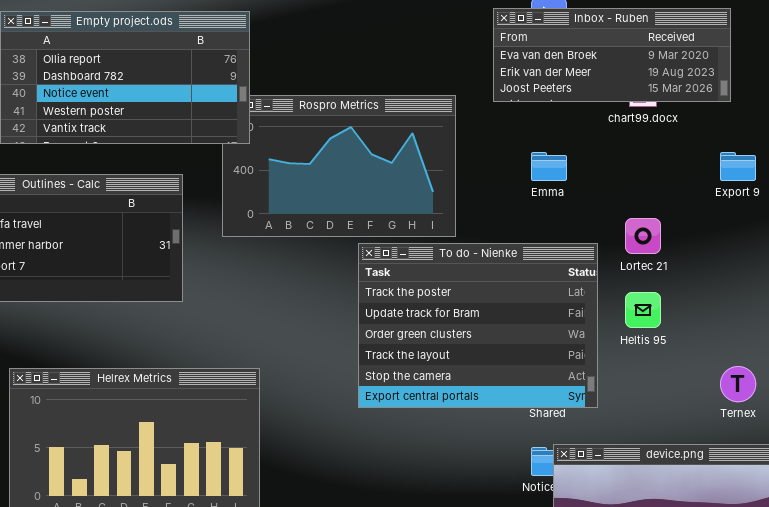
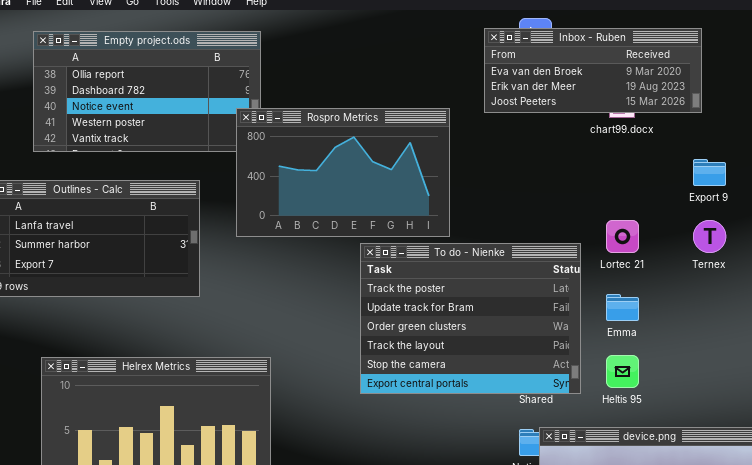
Rospro Metrics: [222,95,456,237] -> [236,108,450,237], raised
Emma: [531,152,567,181] -> [606,294,639,321], moved
Heltis 95: [625,292,661,328] -> [606,355,639,388], moved
Ternex: [720,366,756,402] -> [693,220,726,253], moved

